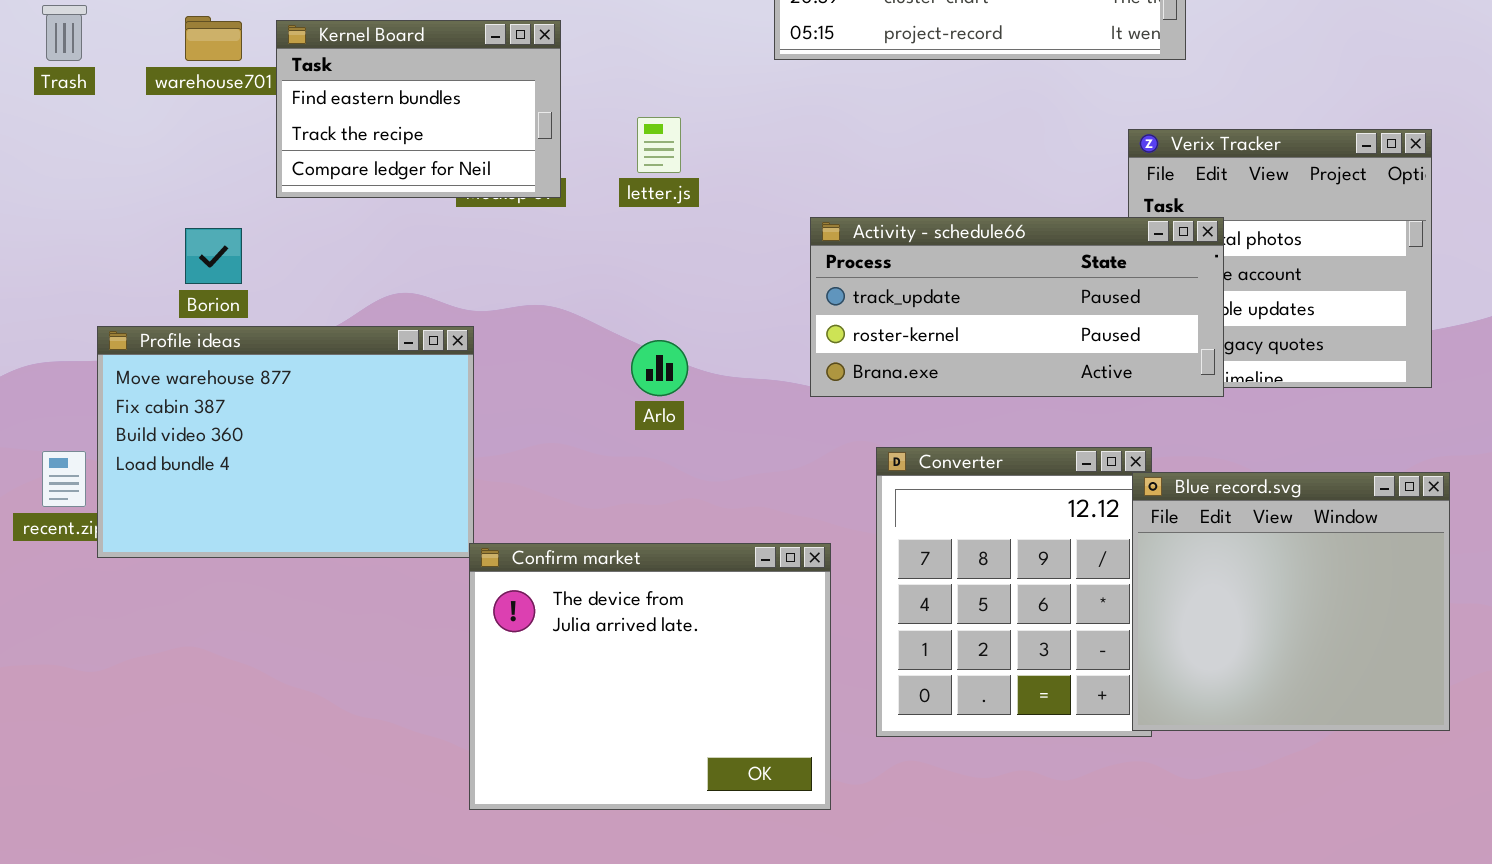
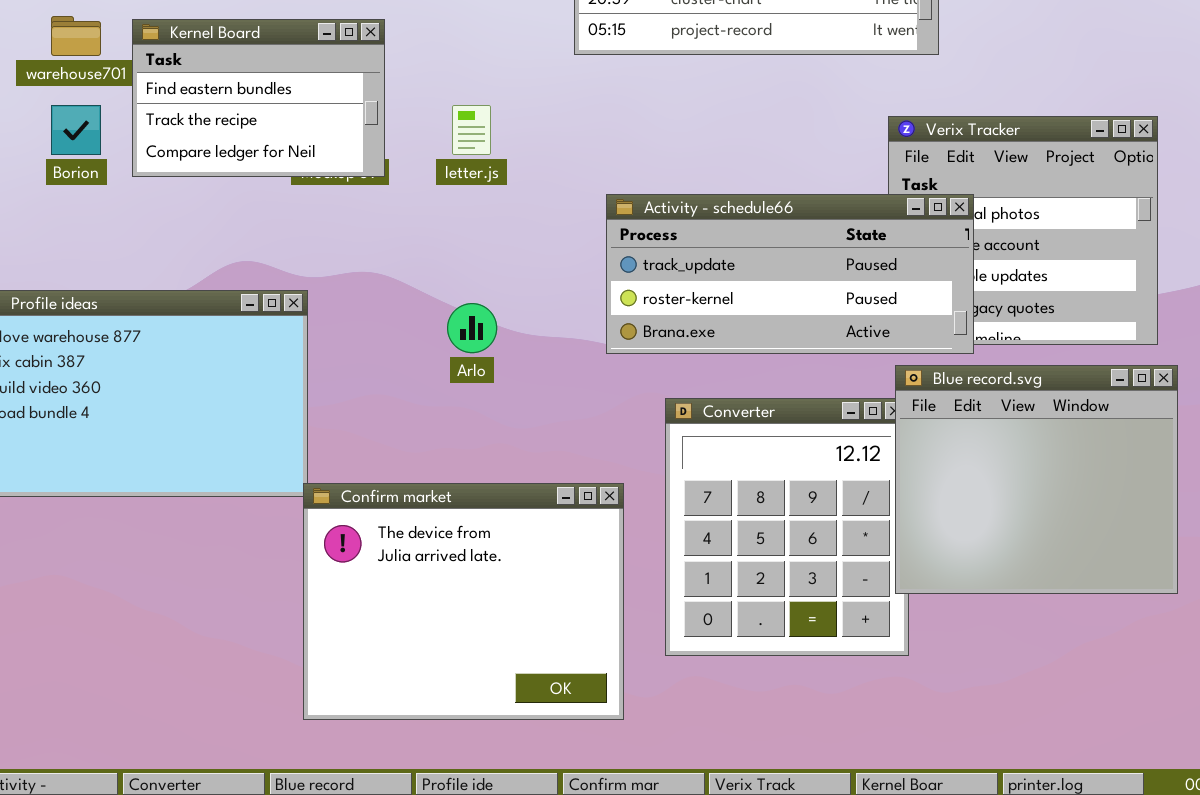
Borion: [185,228,242,284] -> [51,105,101,155], moved
Blue record.svg: [1132,472,1450,731] -> [895,365,1178,594], moved

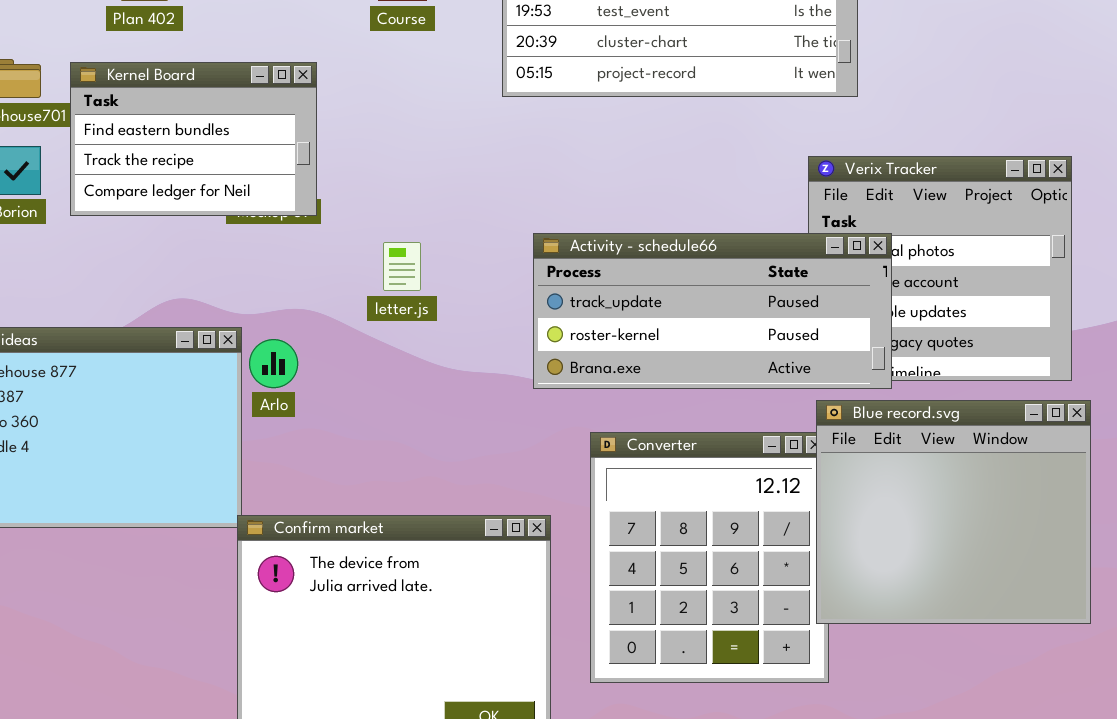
letter.js: [452,105,491,155] -> [383,242,421,291], moved
Arlo: [447,303,497,353] -> [249,339,298,388], moved

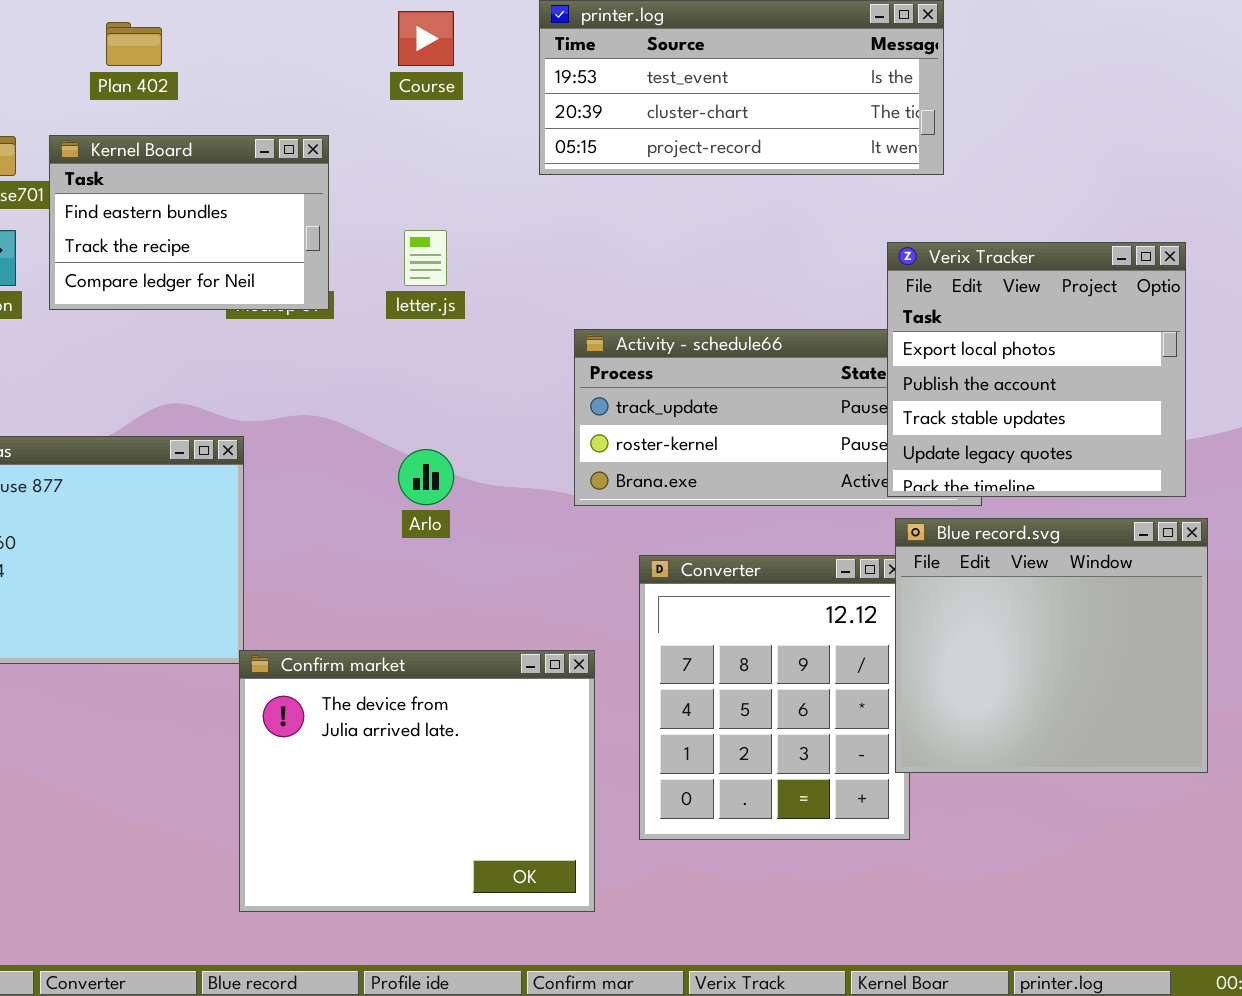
Verix Tracker: [808,156,1072,381] -> [887,242,1186,497], raised
letter.js: [383,242,421,291] -> [404,230,447,286], moved
Arlo: [249,339,298,388] -> [398,449,454,505], moved

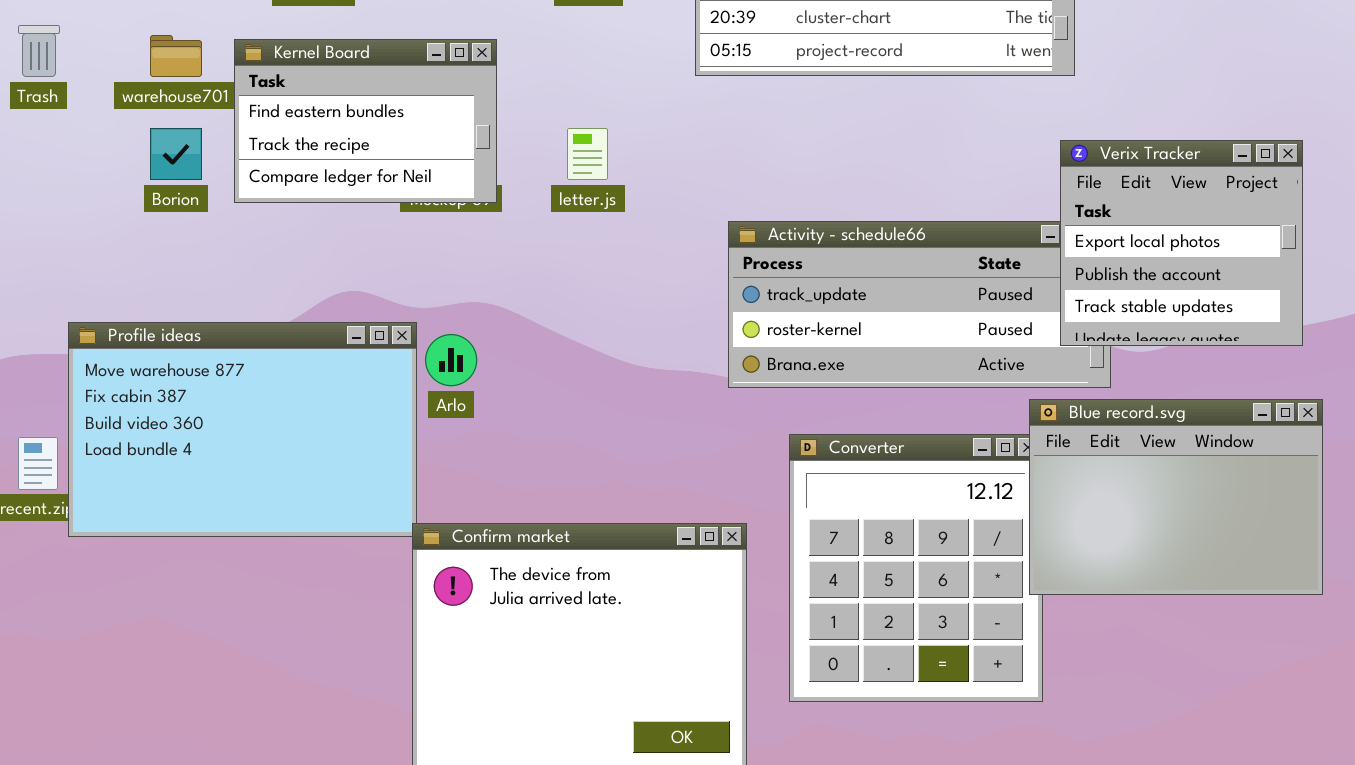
Verix Tracker: [887,242,1186,497] -> [1060,140,1303,346], resized
Arlo: [398,449,454,505] -> [425,334,477,386], moved
Blue record.svg: [895,518,1208,773] -> [1029,399,1323,595], resized

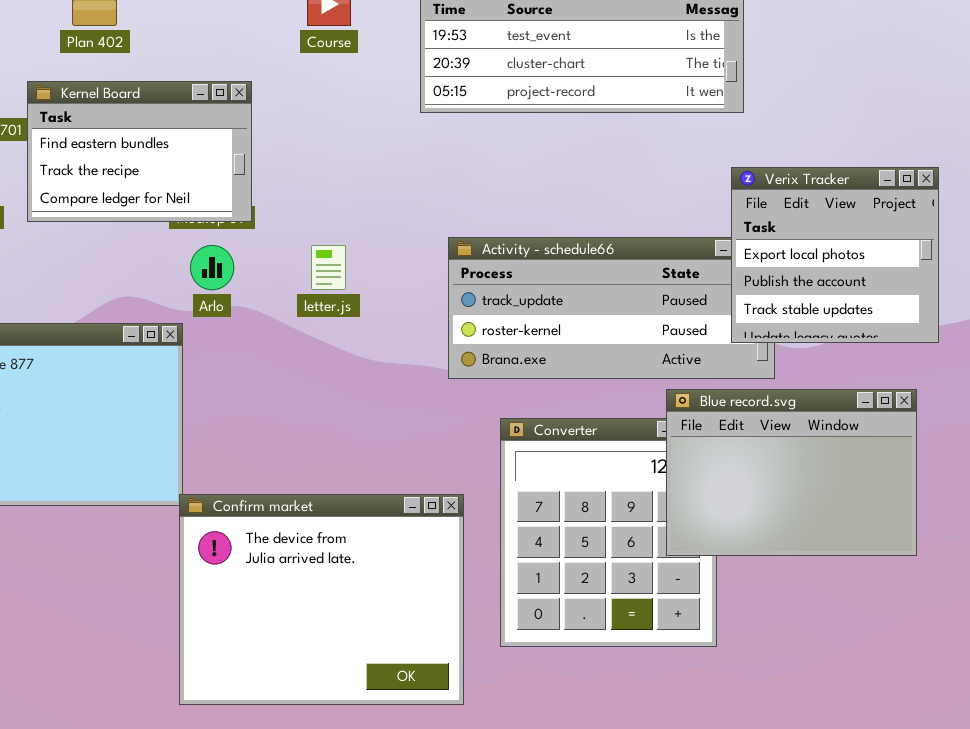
letter.js: [567,128,608,180] -> [311,245,346,290], moved
Arlo: [425,334,477,386] -> [190,245,234,290], moved
Blue record.svg: [1029,399,1323,595] -> [666,389,917,556], moved

